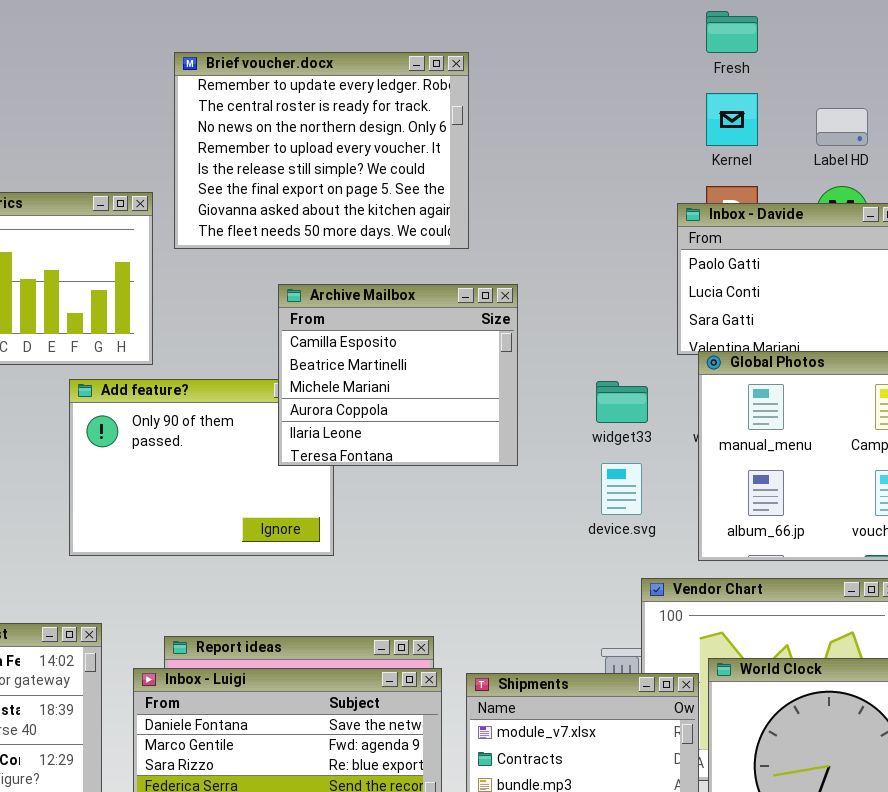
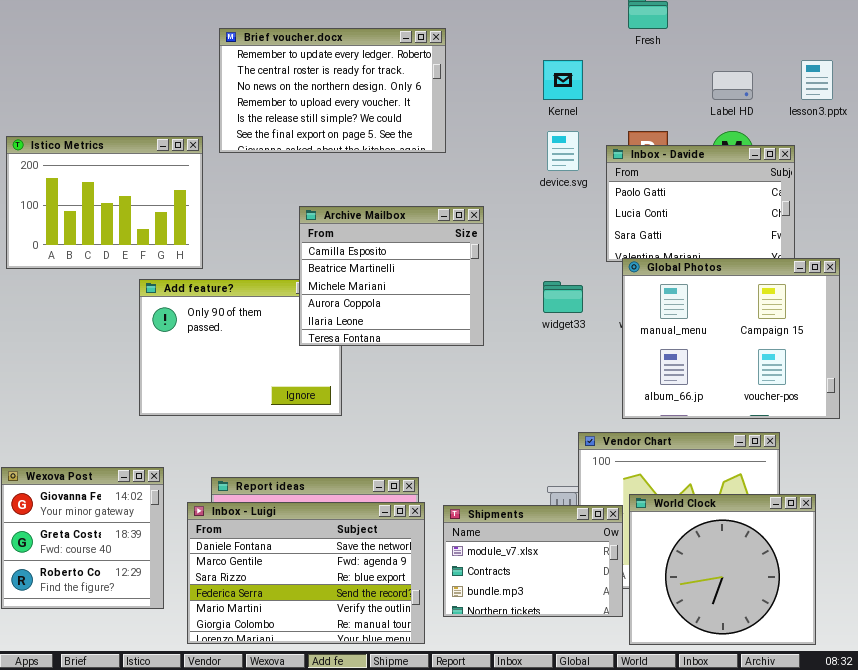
Brief voucher.docx: [174,52,469,249] -> [219,28,446,153], resized
Kernel: [706,93,758,146] -> [543,60,583,100], moved
device.svg: [601,463,642,515] -> [547,131,579,171], moved

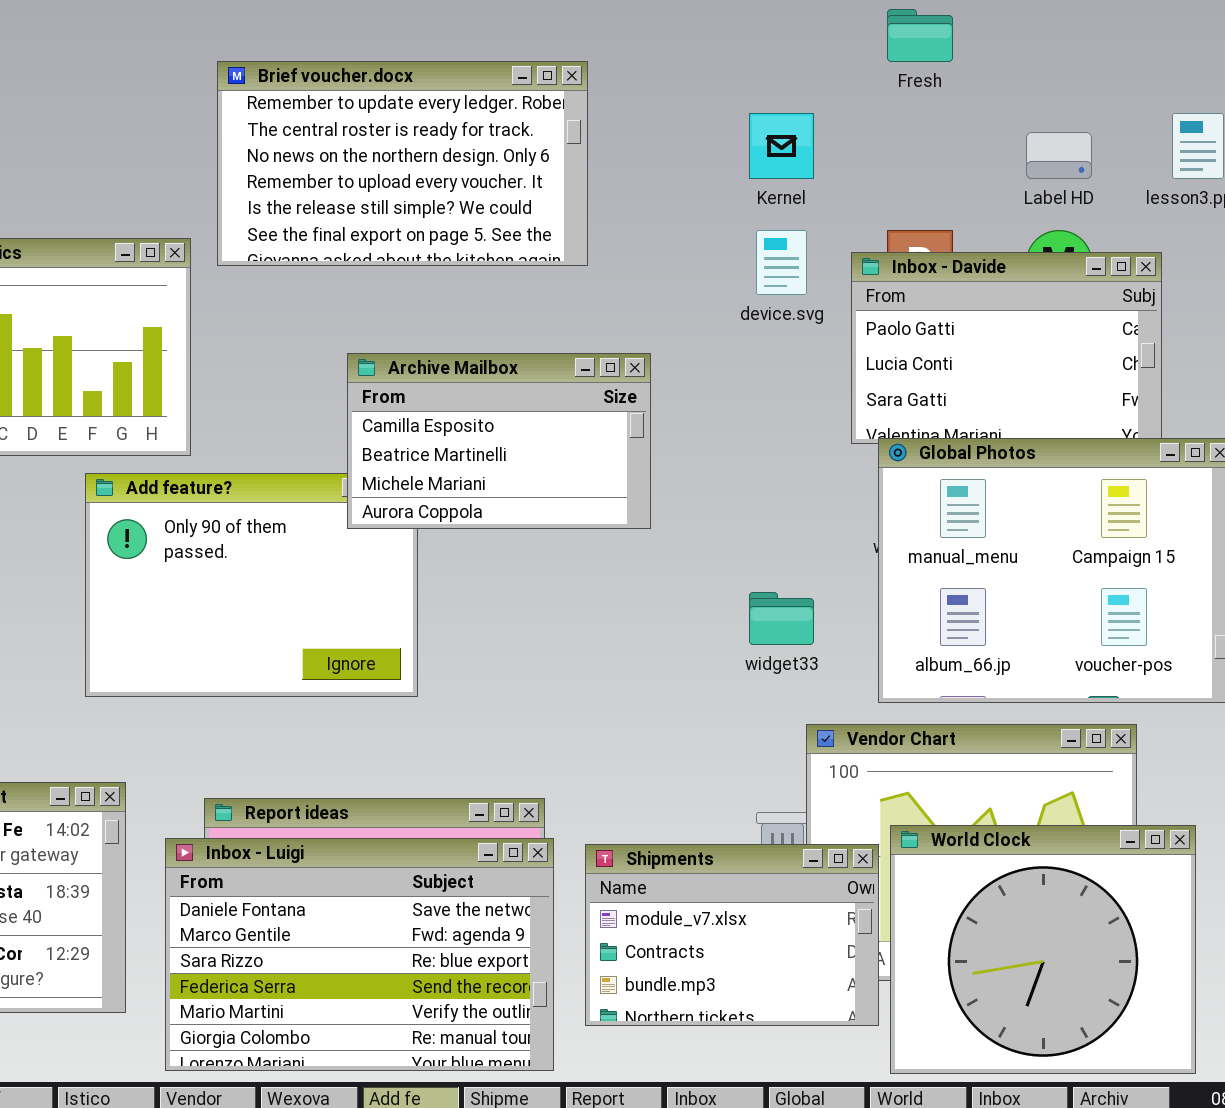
Archive Mailbox: [299,206,484,346] -> [347,353,651,529], resized
widget33: [543,281,583,313] -> [749,592,814,645], moved

